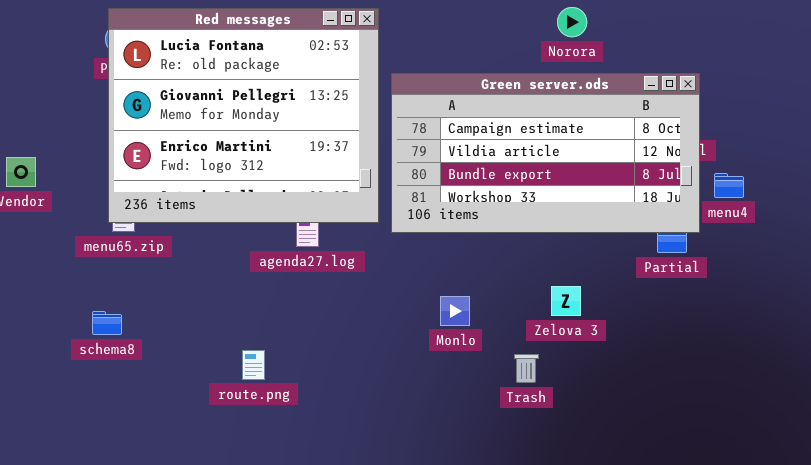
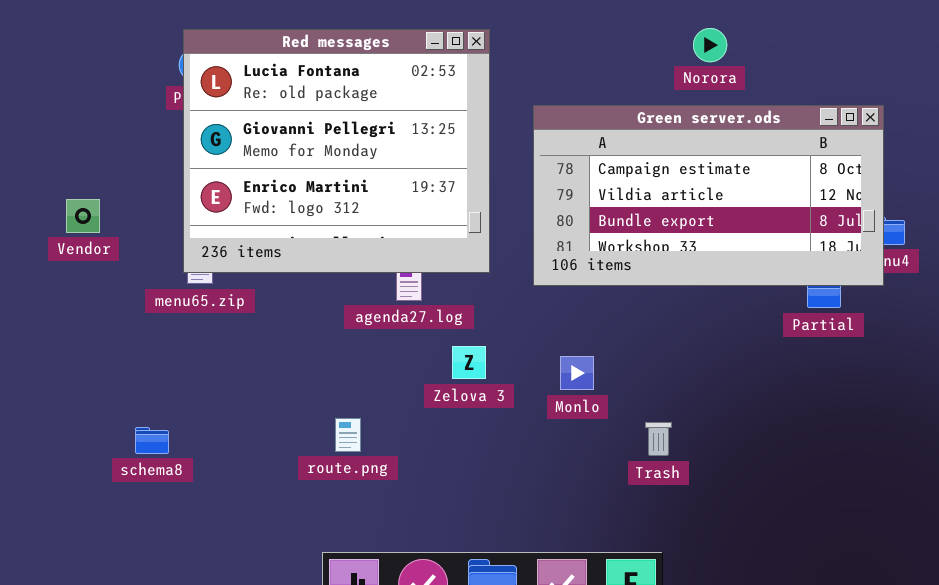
Green server.ods: [391,73,700,233] -> [533,105,884,286], moved
Zelova 3: [551,286,581,316] -> [452,346,486,379], moved
schema8: [92,311,122,335] -> [135,427,169,454], moved

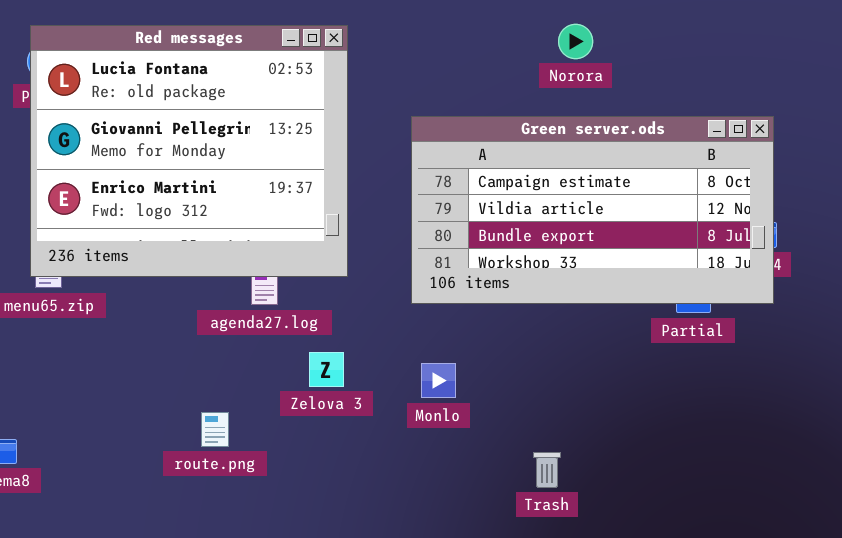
Green server.ods: [533,105,884,286] -> [411,116,774,304], moved
route.png: [335,418,361,452] -> [201,412,229,447], moved
Trash: [645,422,672,456] -> [533,452,561,488], moved

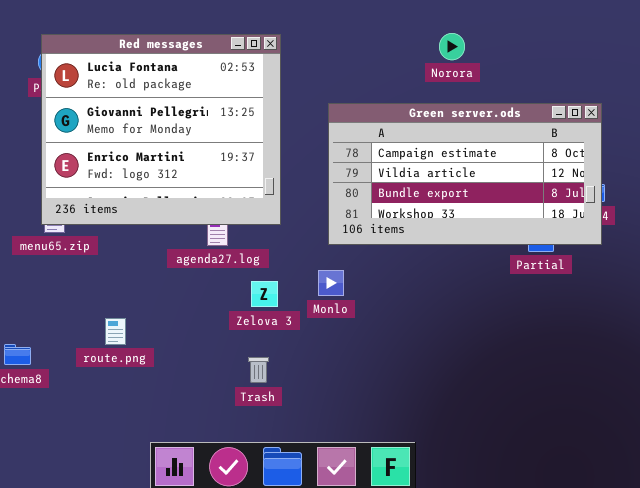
Monlo: [421,363,456,398] -> [318,270,344,296], moved
route.png: [201,412,229,447] -> [105,318,126,345], moved
Trash: [533,452,561,488] -> [248,357,269,383], moved

